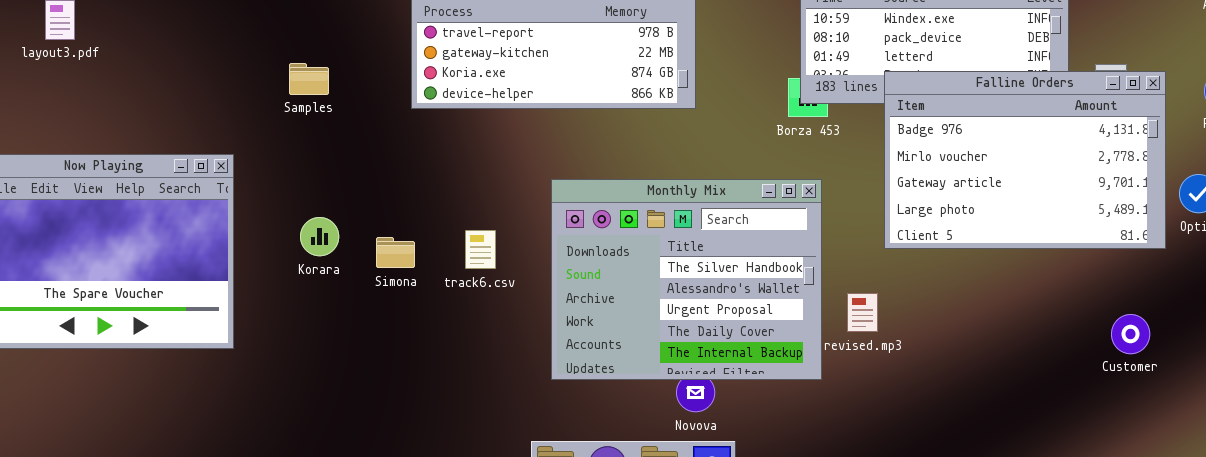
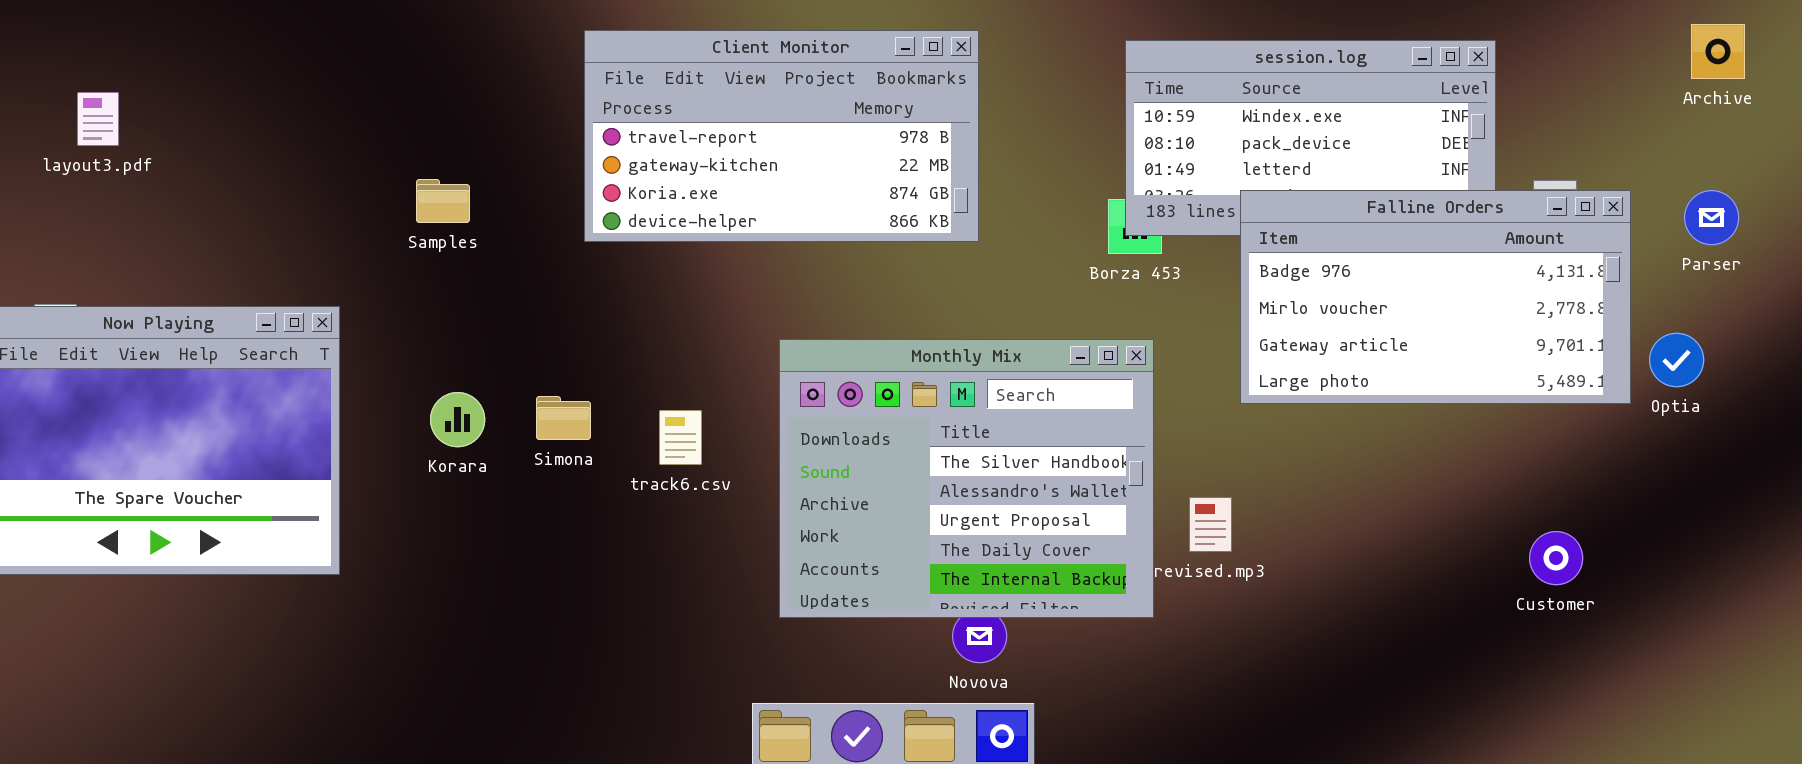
Falline Orders: [884,71,1166,249] -> [1240,190,1631,404], resized
Simona: [376,237,415,268] -> [536,396,591,440], moved
Customer: [1111,314,1150,354] -> [1529,531,1583,585], moved

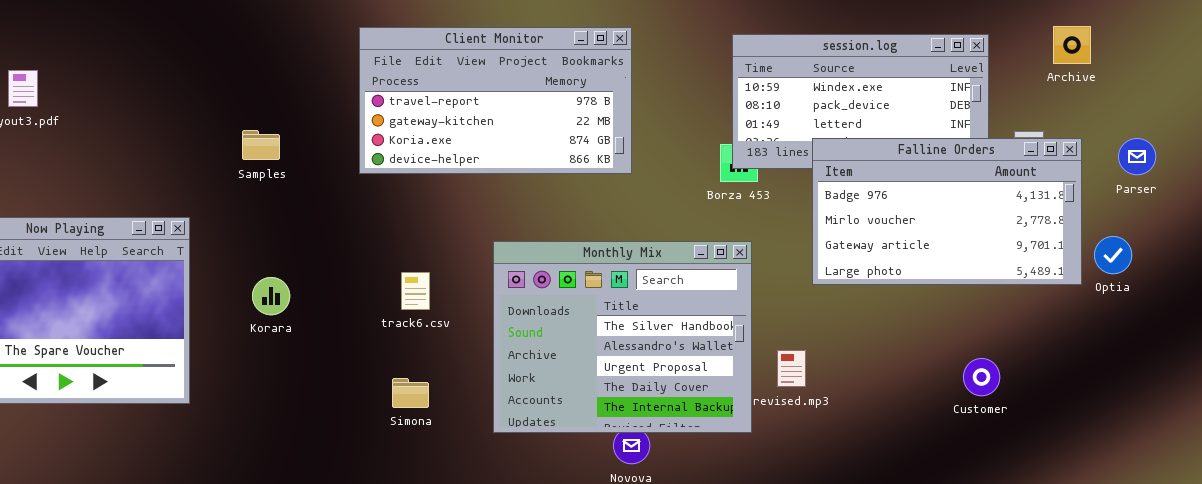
Archive: [1691,24,1745,79] -> [1053,26,1091,64], moved
Simona: [536,396,591,440] -> [392,378,429,408], moved
track6.csv: [659,410,702,465] -> [401,272,430,310], moved
Customer: [1529,531,1583,585] -> [963,358,1000,396], moved

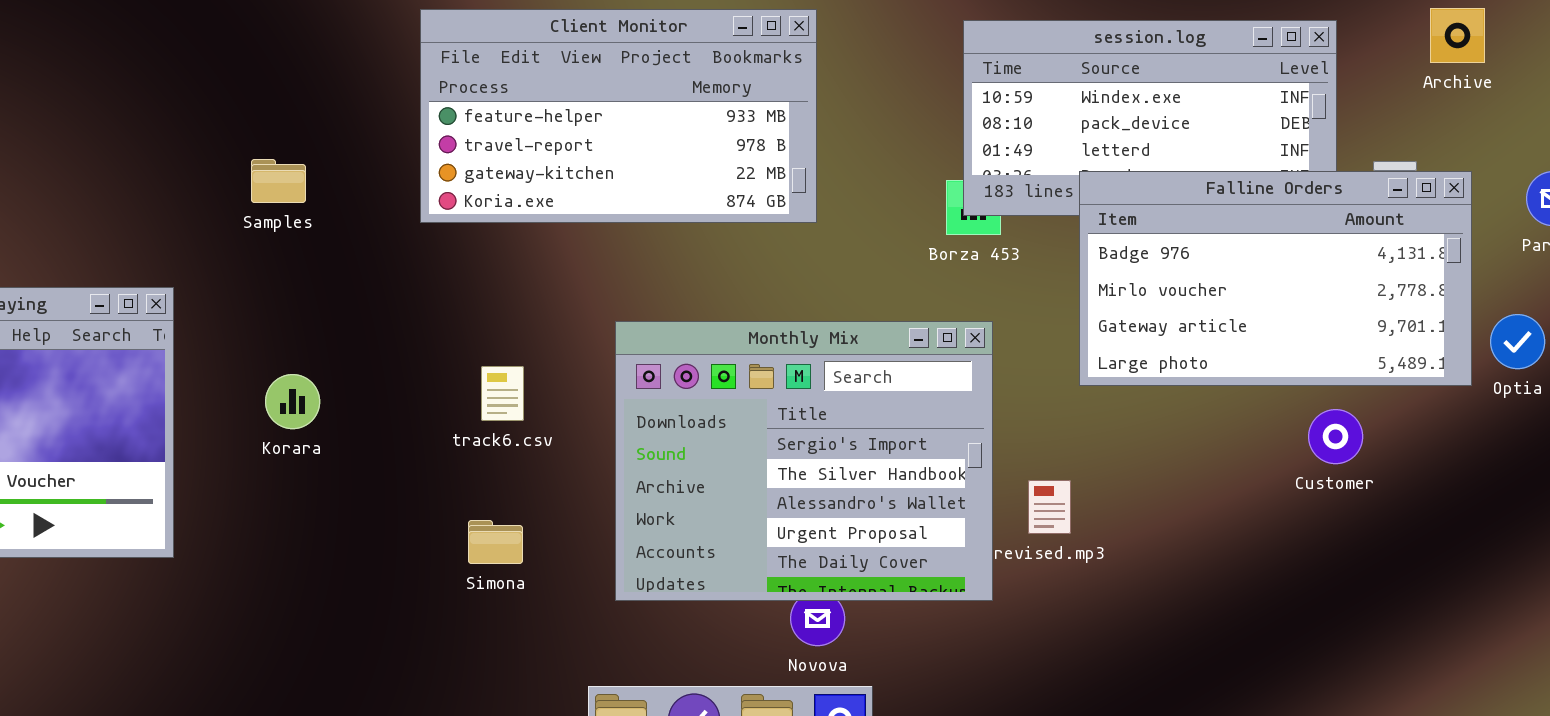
Client Monitor: [359,27,632,174] -> [420,9,817,223], scrolled up 1 row
Monthly Mix: [493,241,752,433] -> [615,321,993,601], scrolled up 1 row
Customer: [963,358,1000,396] -> [1308,409,1363,464], moved

